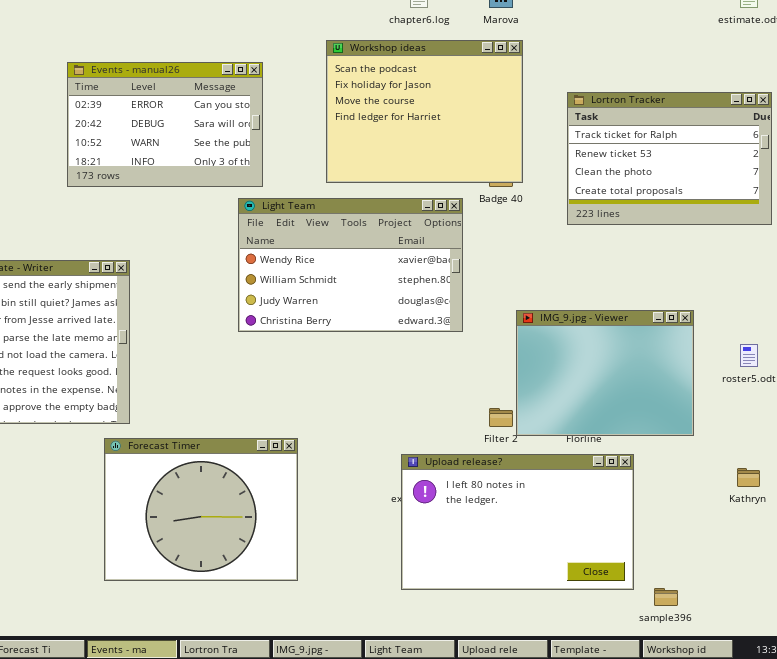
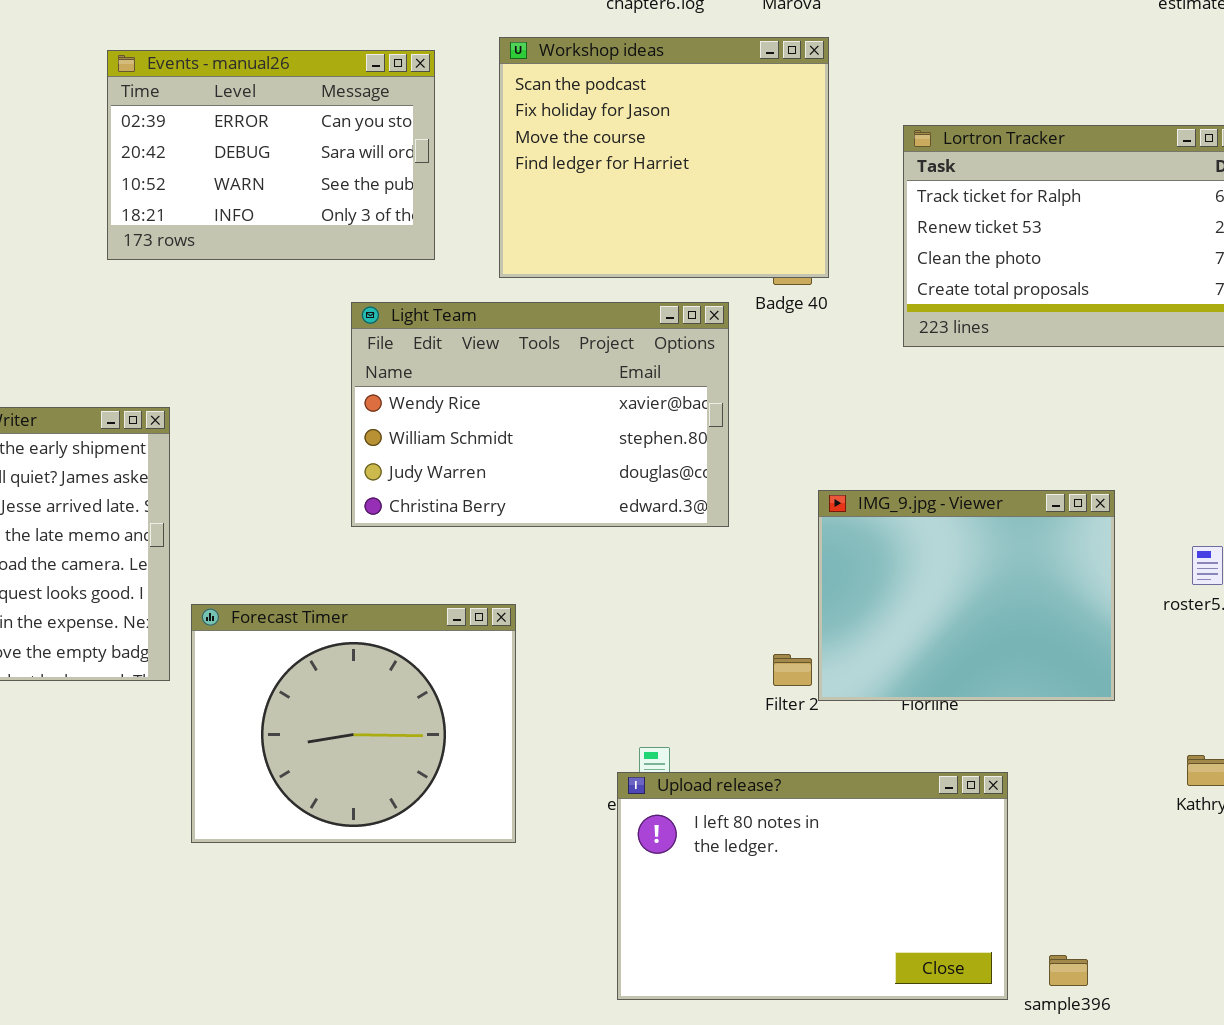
Events - manual26: [67,62,263,187] -> [107,50,435,260], moved
Forecast Timer: [104,438,298,581] -> [191,604,516,843], moved
Upload release?: [401,454,634,590] -> [617,772,1008,1000], moved

